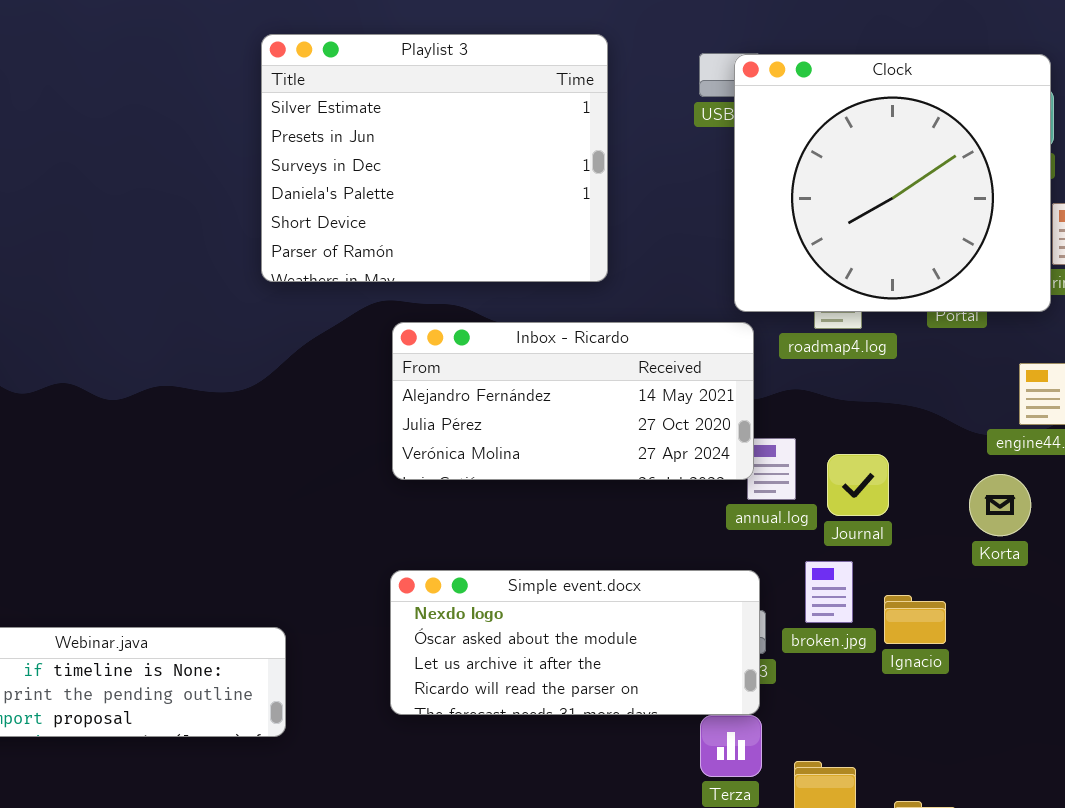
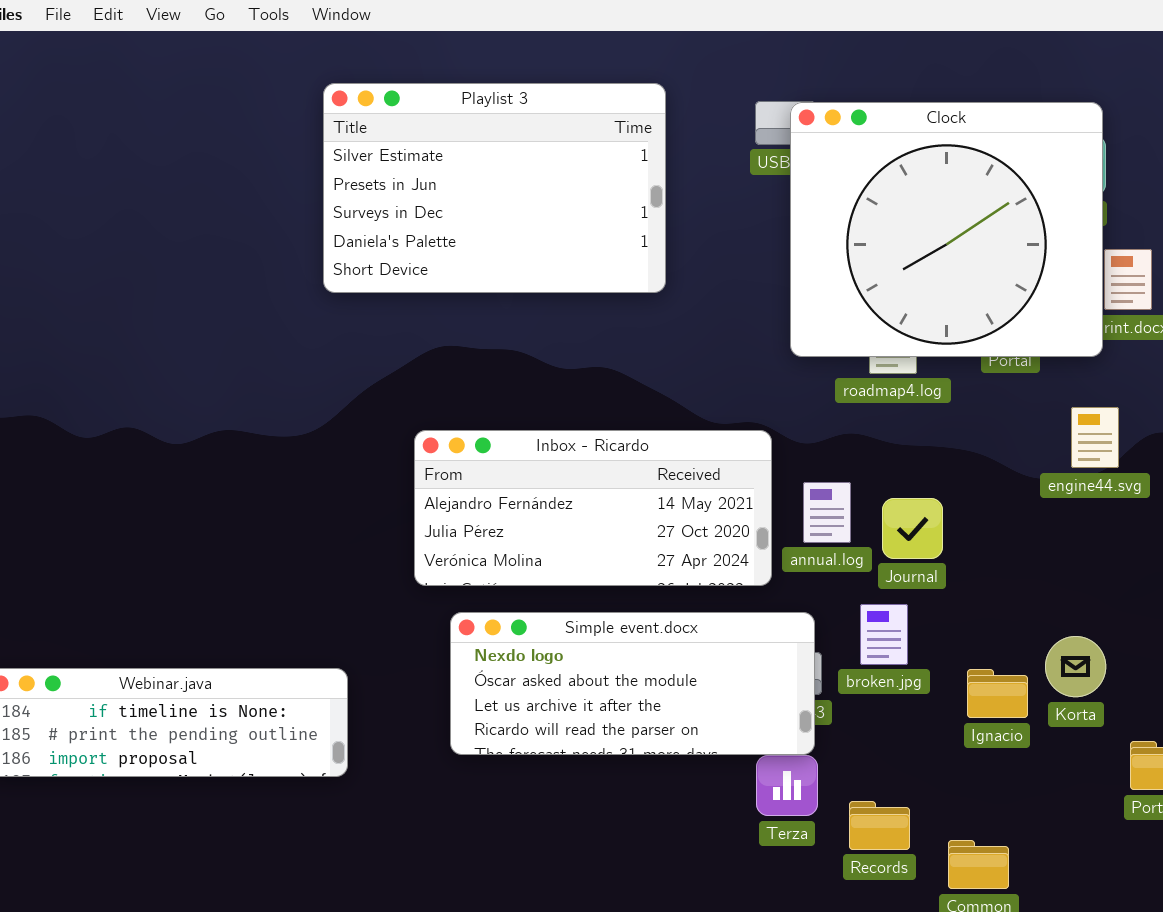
Playlist 3: [261,34,608,282] -> [323,83,666,293], resized
Inbox - Ricardo: [392,322,754,480] -> [414,430,772,586], moved
Korta: [969,474,1031,536] -> [1045,636,1106,697], moved
Ignacio: [884,595,946,644] -> [967,669,1028,718], moved

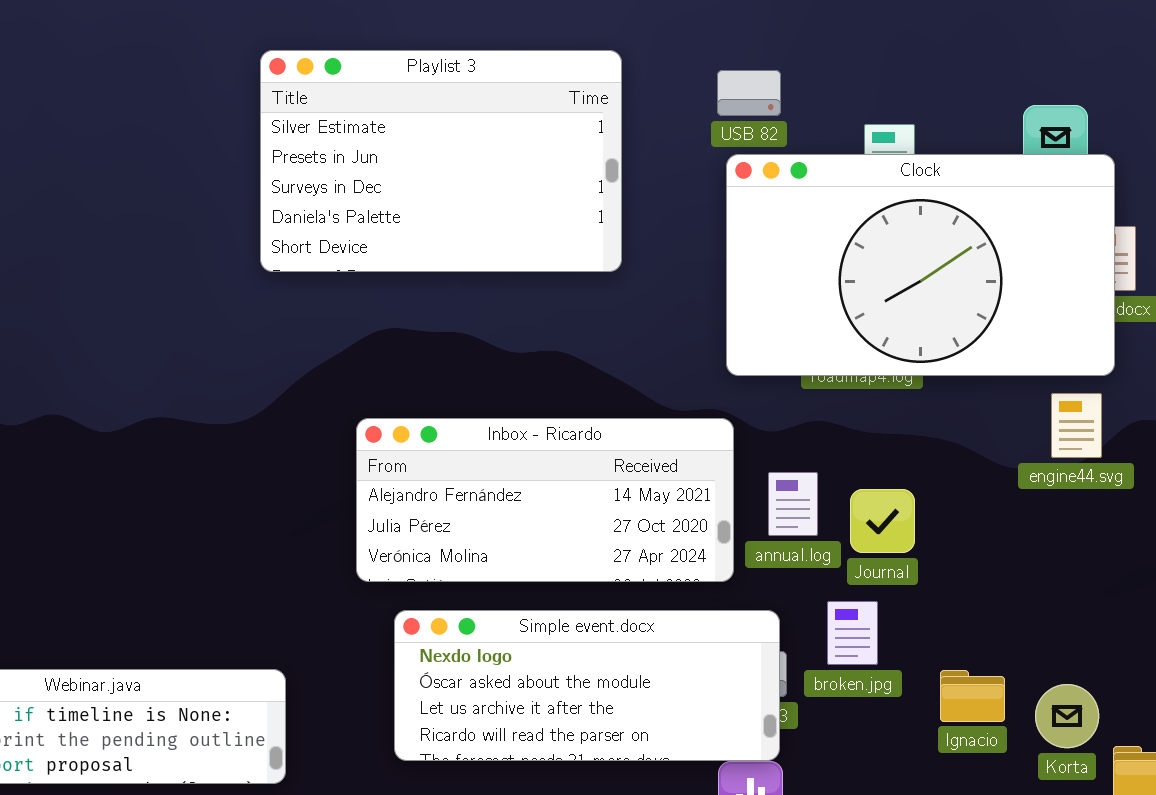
Clock: [790,102,1103,357] -> [726,154,1115,376], moved, resized
Korta: [1045,636,1106,697] -> [1035,684,1099,748], moved

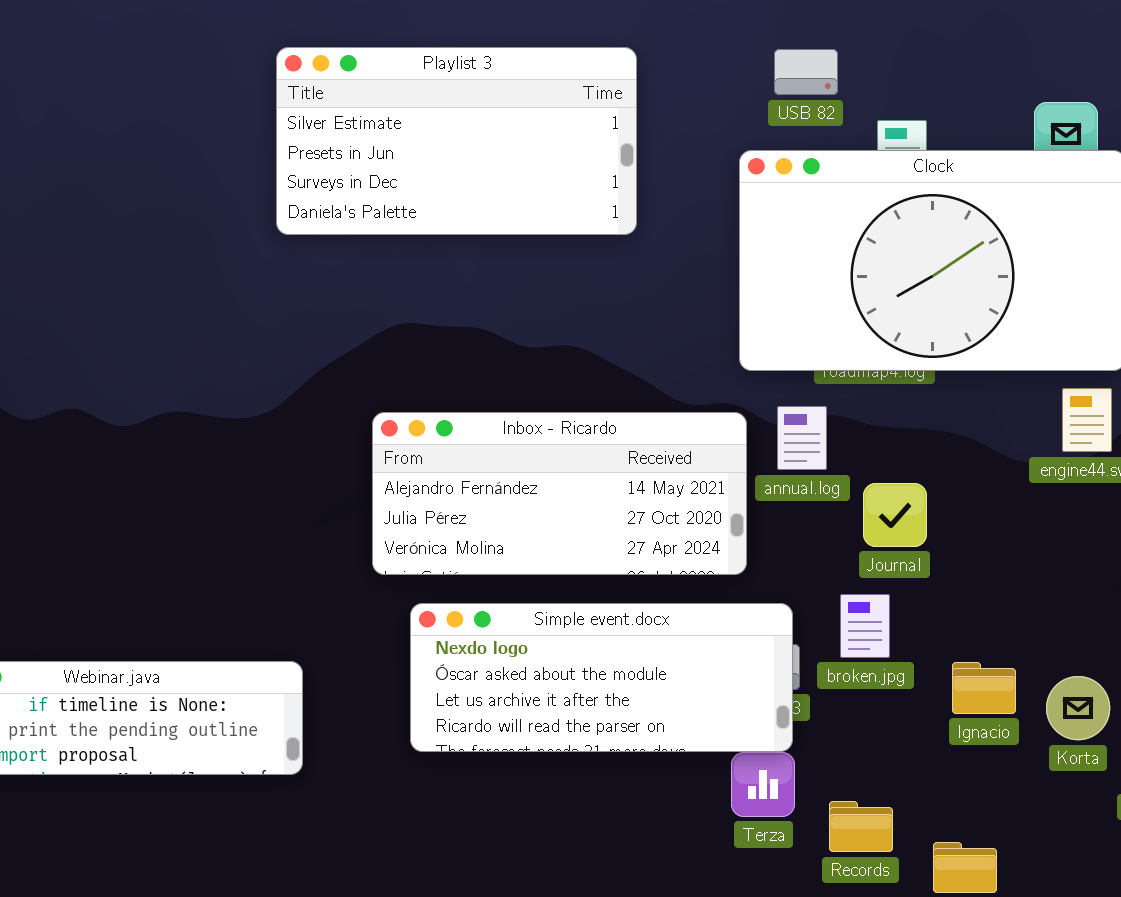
Playlist 3: [260,50,622,272] -> [276,47,637,235], resized
USB 82: [717,70,781,116] -> [774,49,838,95], moved
annual.log: [768,472,818,536] -> [777,406,827,470], moved

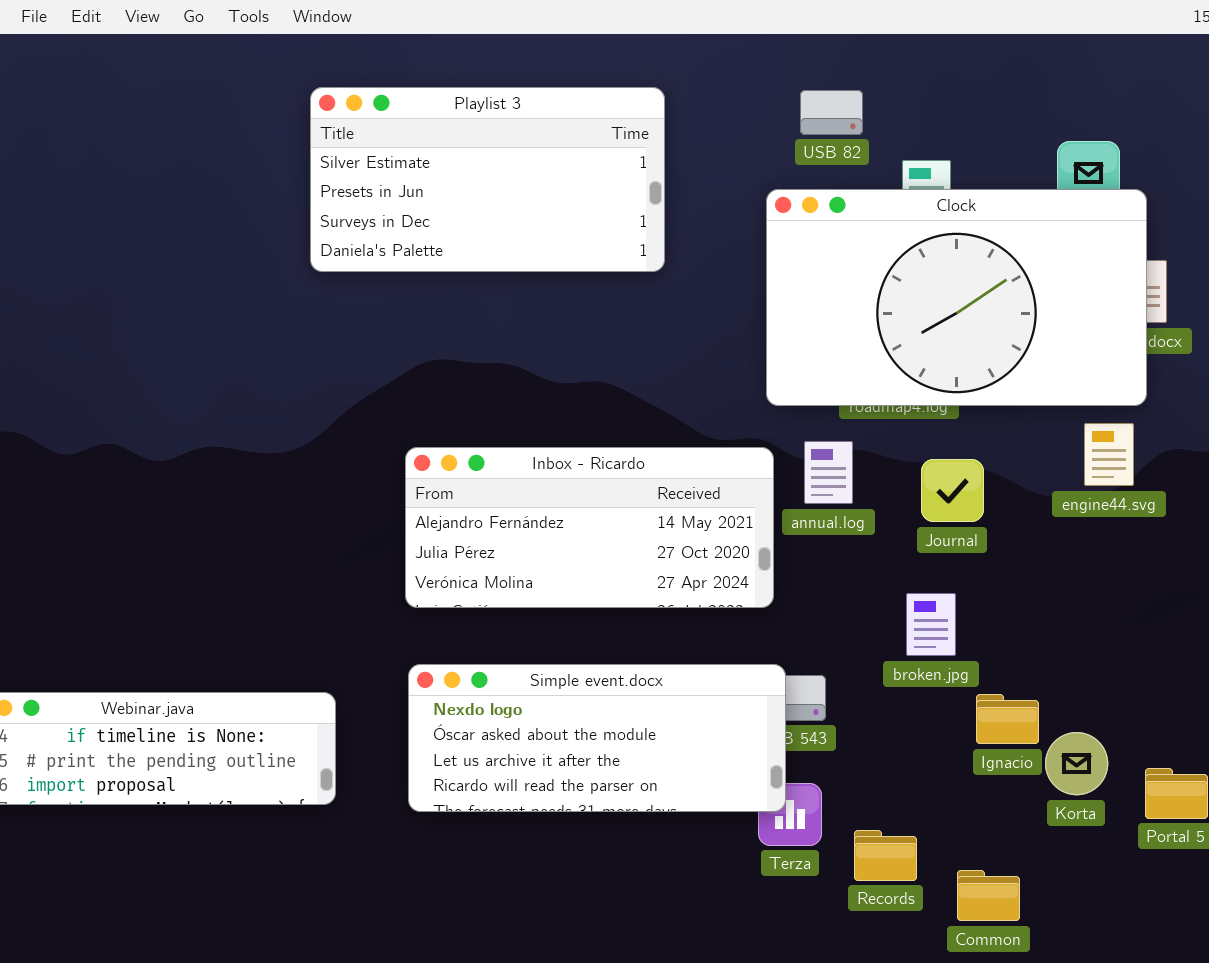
Journal: [863,483,927,547] -> [921,459,984,522], moved
broken.jpg: [840,594,890,658] -> [906,593,956,656], moved
Simple event.docx: [410,603,793,752] -> [408,664,786,812], moved
Korta: [1046,676,1110,740] -> [1045,732,1108,795], moved

